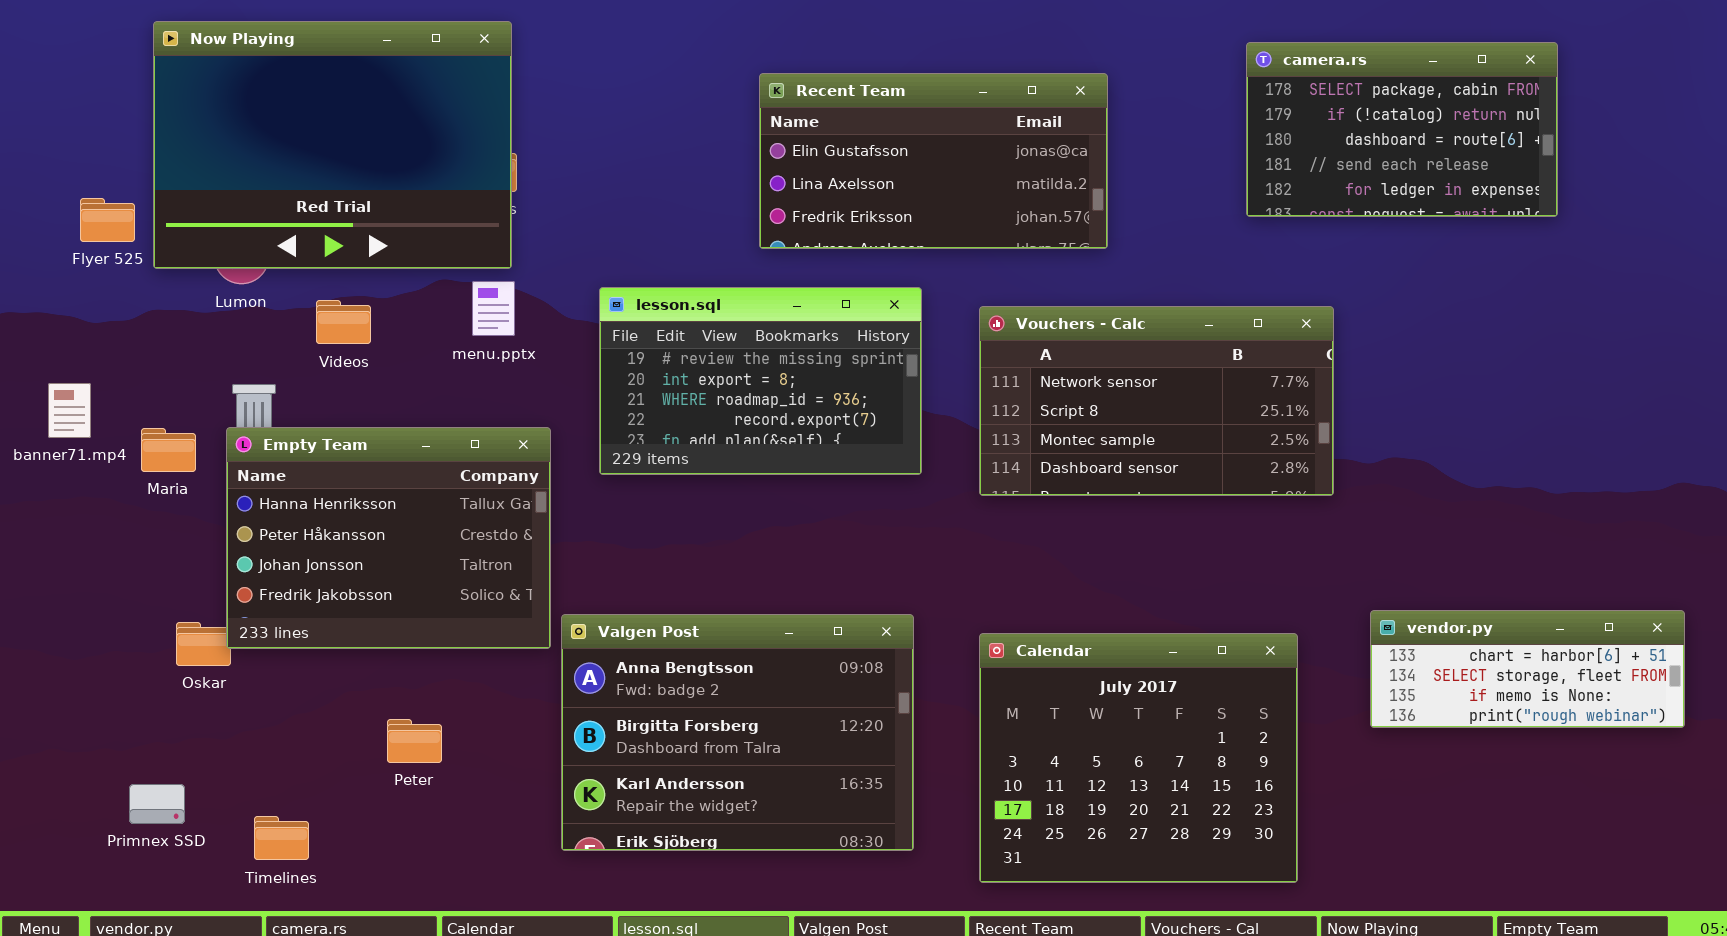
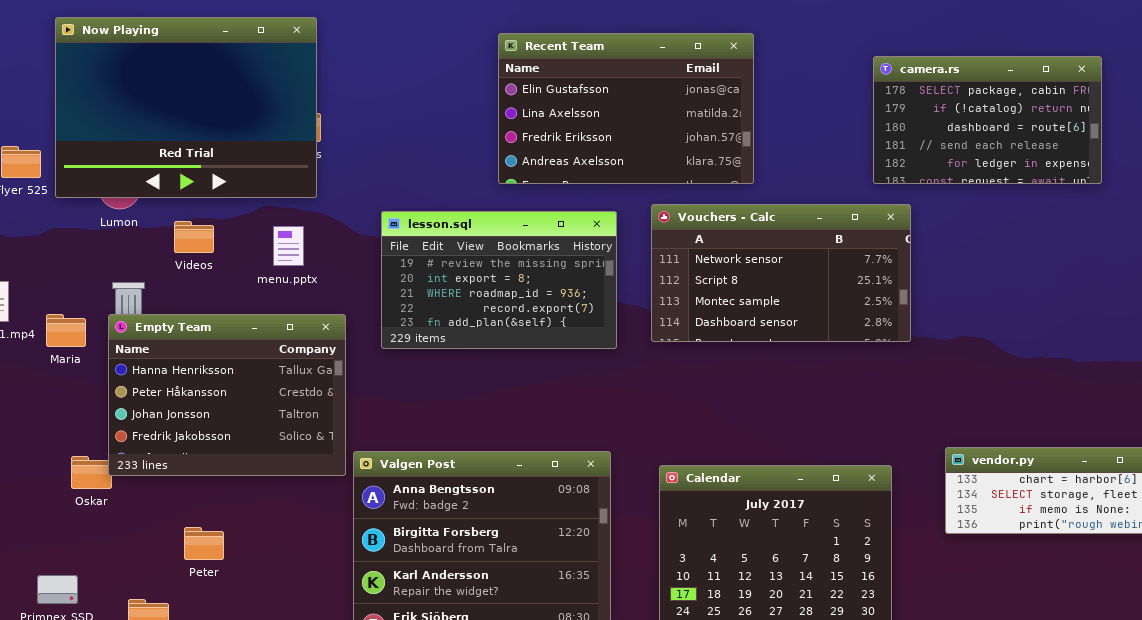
camera.rs: [1246,42,1558,217] -> [873,56,1102,184], moved
Recent Team: [759,73,1108,249] -> [498,33,754,184], resized
menu.pptx: [472,281,515,336] -> [273,226,304,266], moved
Vouchers - Calc: [979,306,1334,496] -> [651,204,911,342], moved
Peter: [387,719,442,763] -> [184,527,224,560], moved

